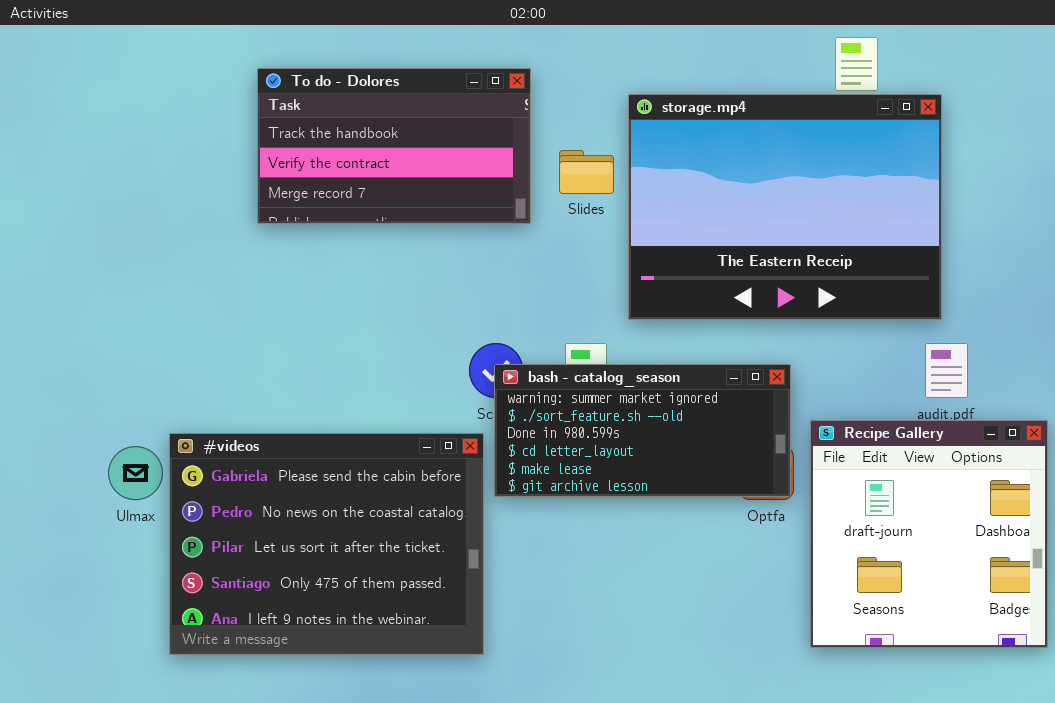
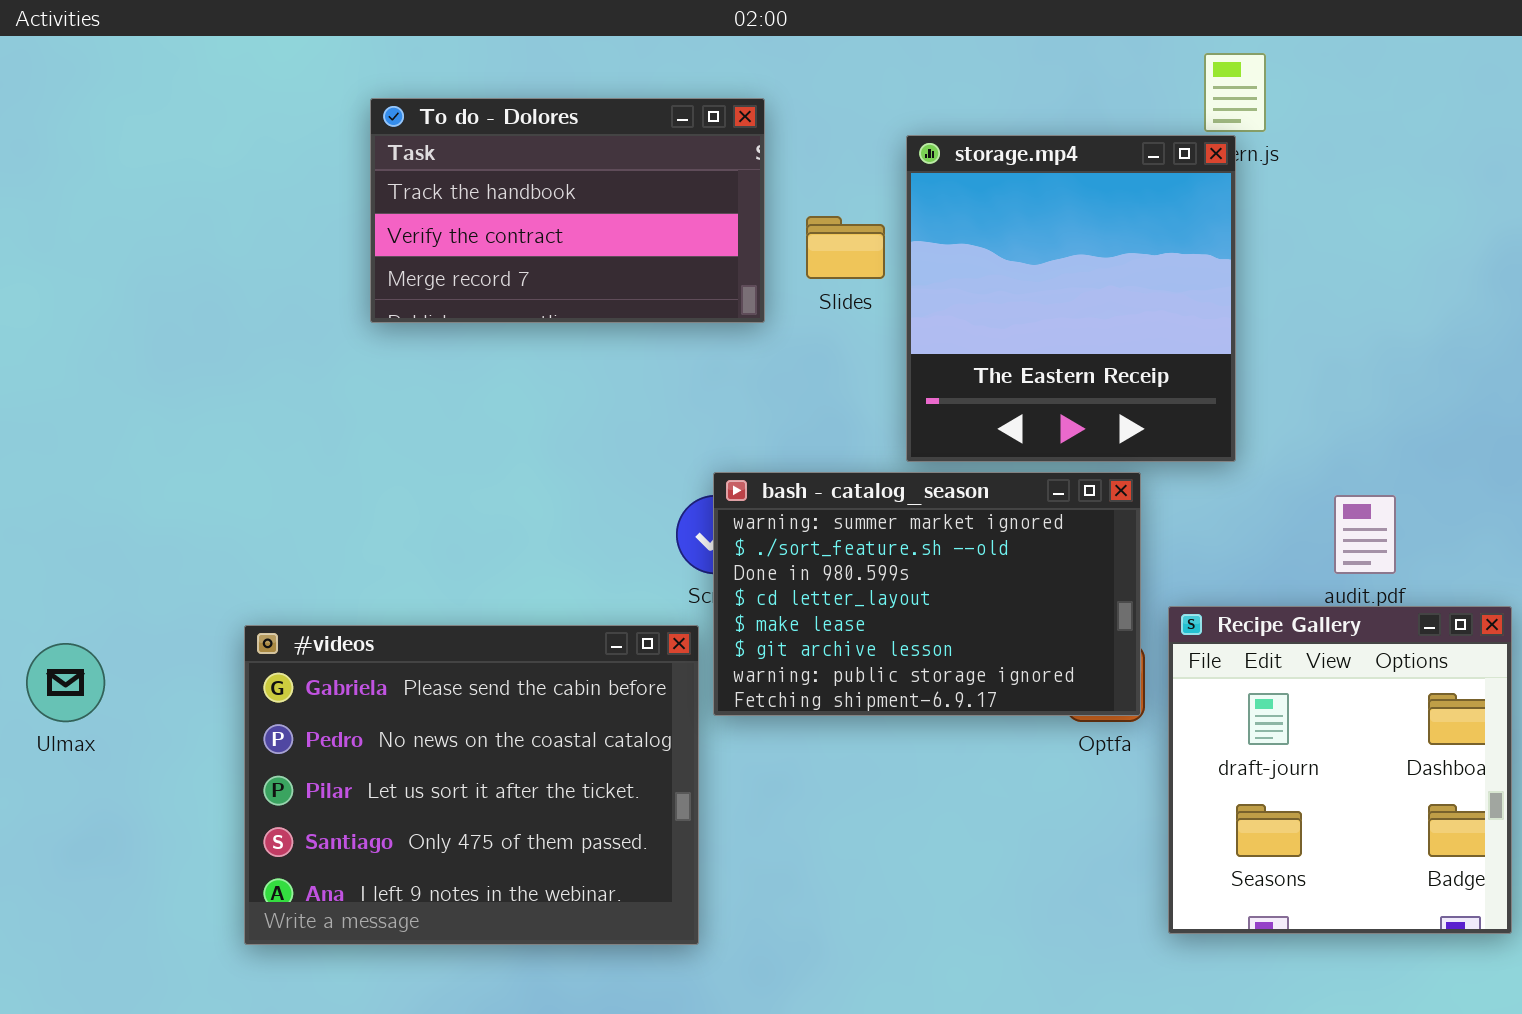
storage.mp4: [628,94,942,320] -> [906,135,1236,462], resized
bash - catalog_season: [494,364,791,497] -> [713,472,1141,716], resized
Ulmax: [108,446,163,500] -> [26,643,105,722], moved

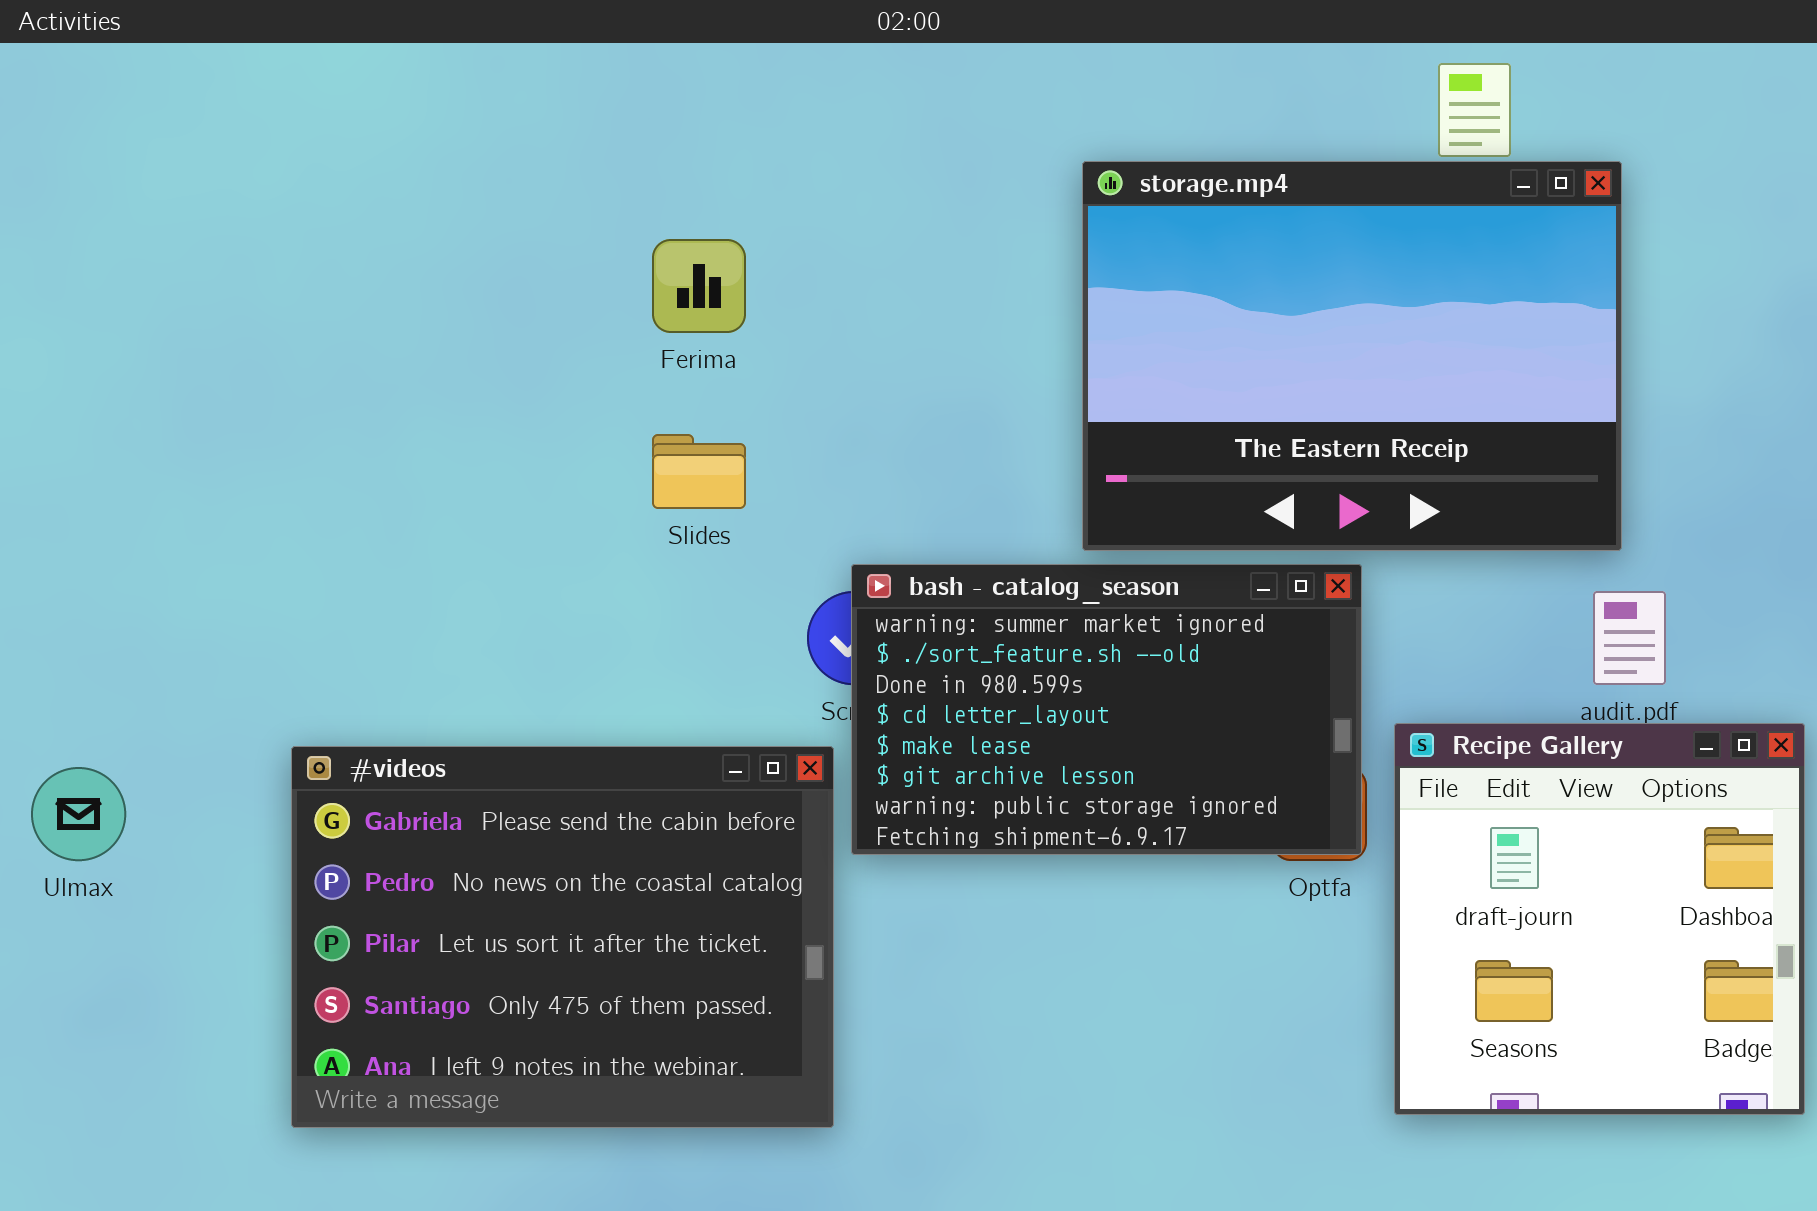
To do - Dolores: [370,98,765,323] -> none, closed
storage.mp4: [906,135,1236,462] -> [1082,161,1622,551], resized
Slides: [806,216,885,279] -> [652,434,746,509], moved

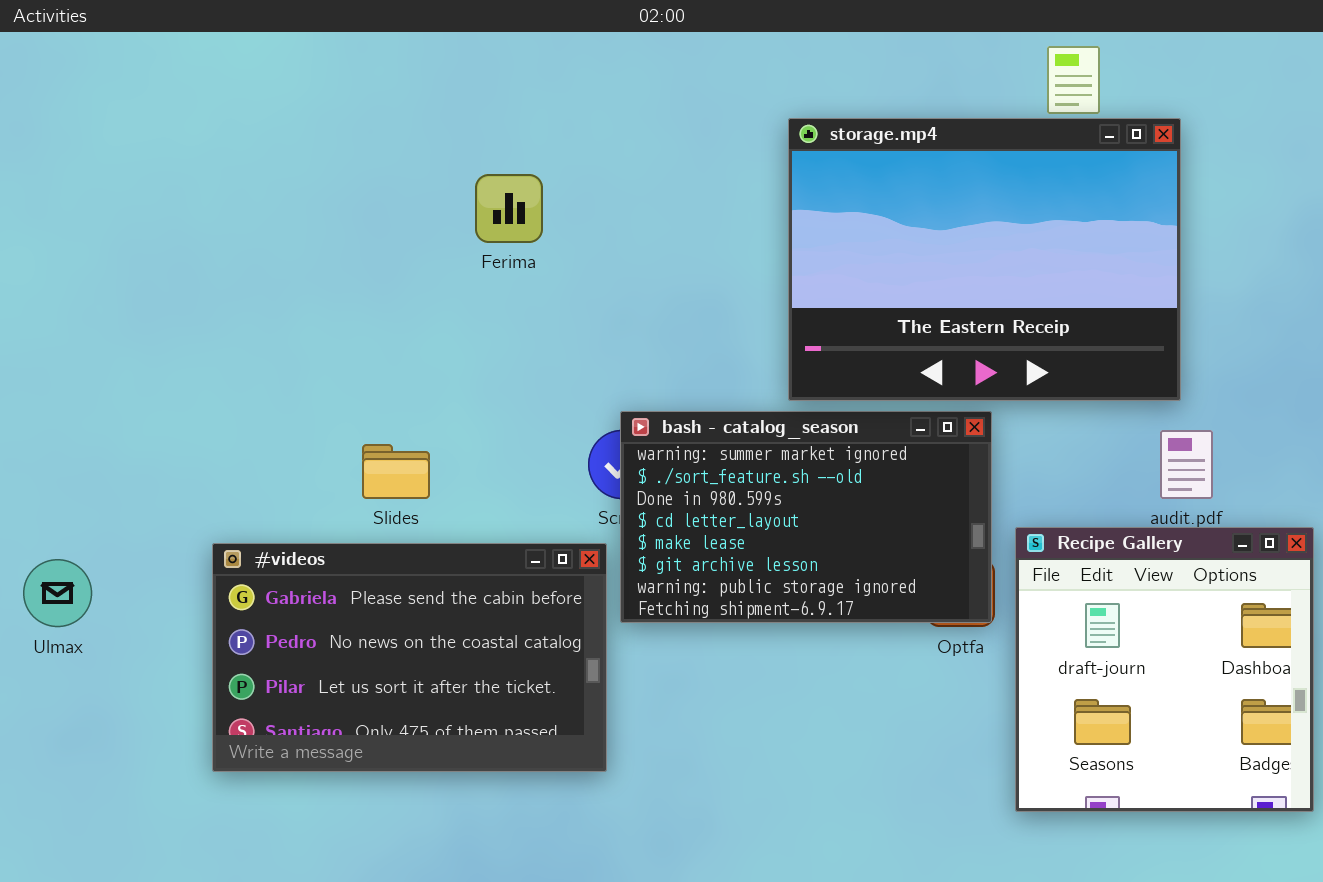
Slides: [652,434,746,509] -> [362,444,430,499], moved
#videos: [291,746,834,1128] -> [212,543,607,772], resized

